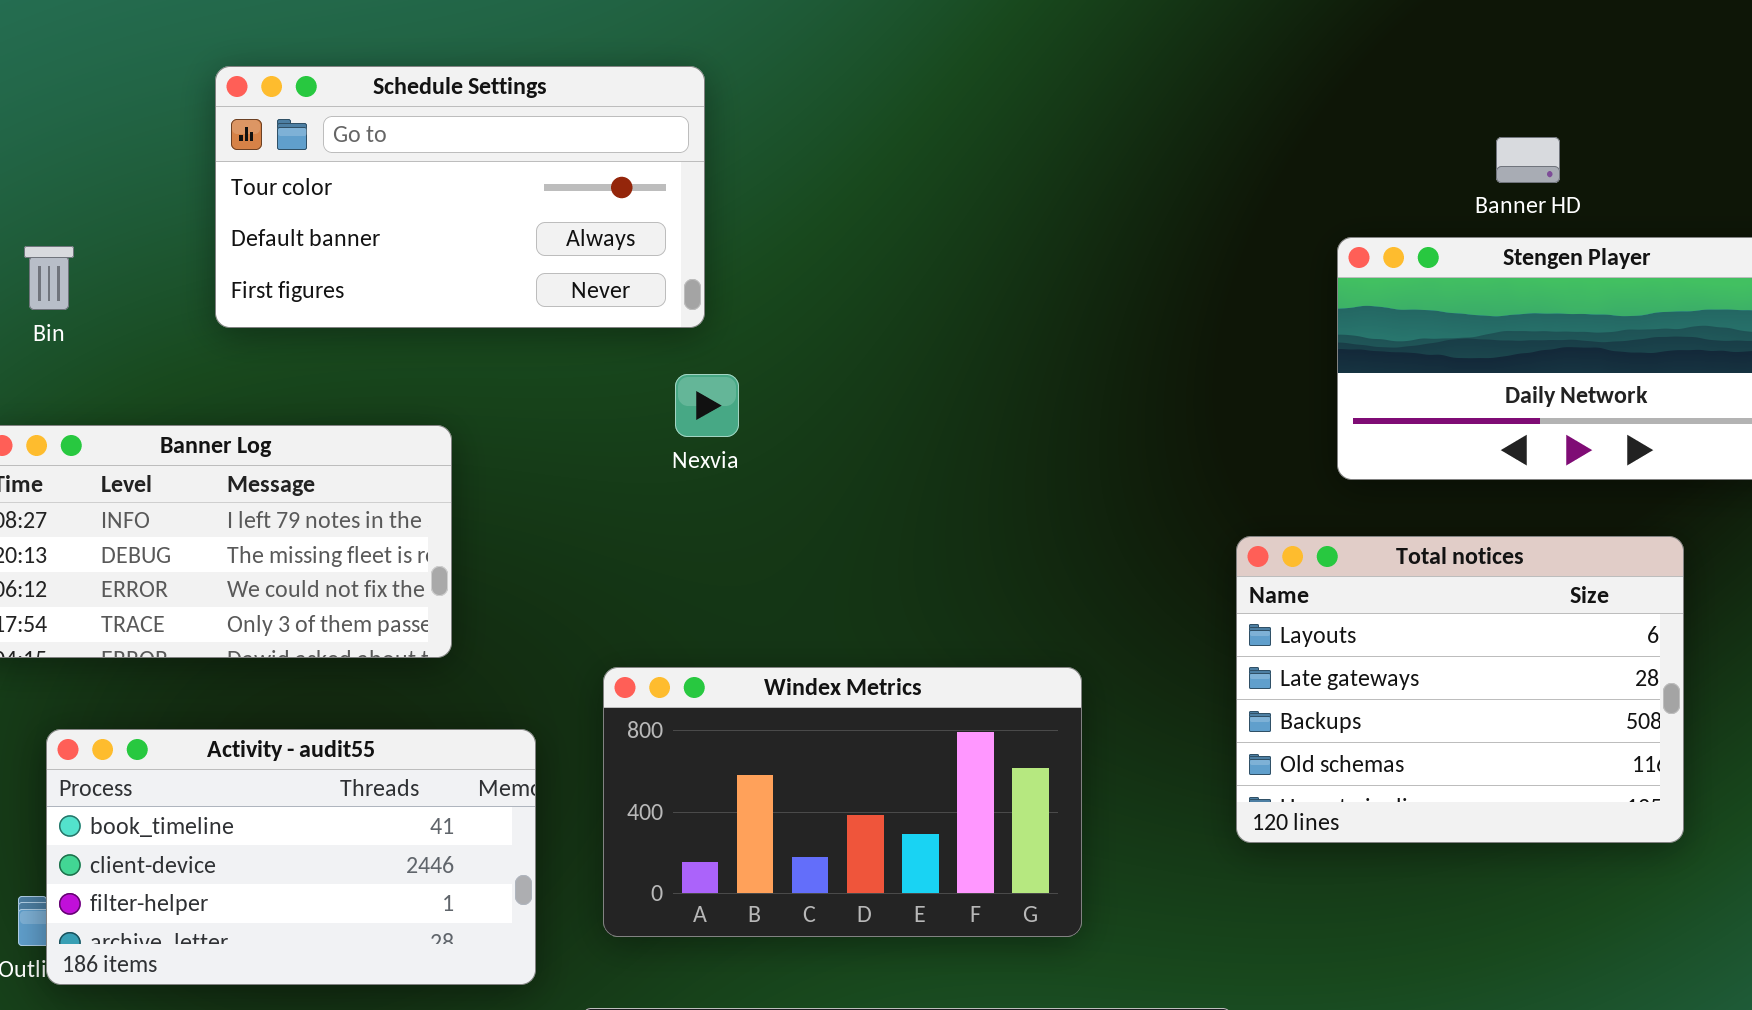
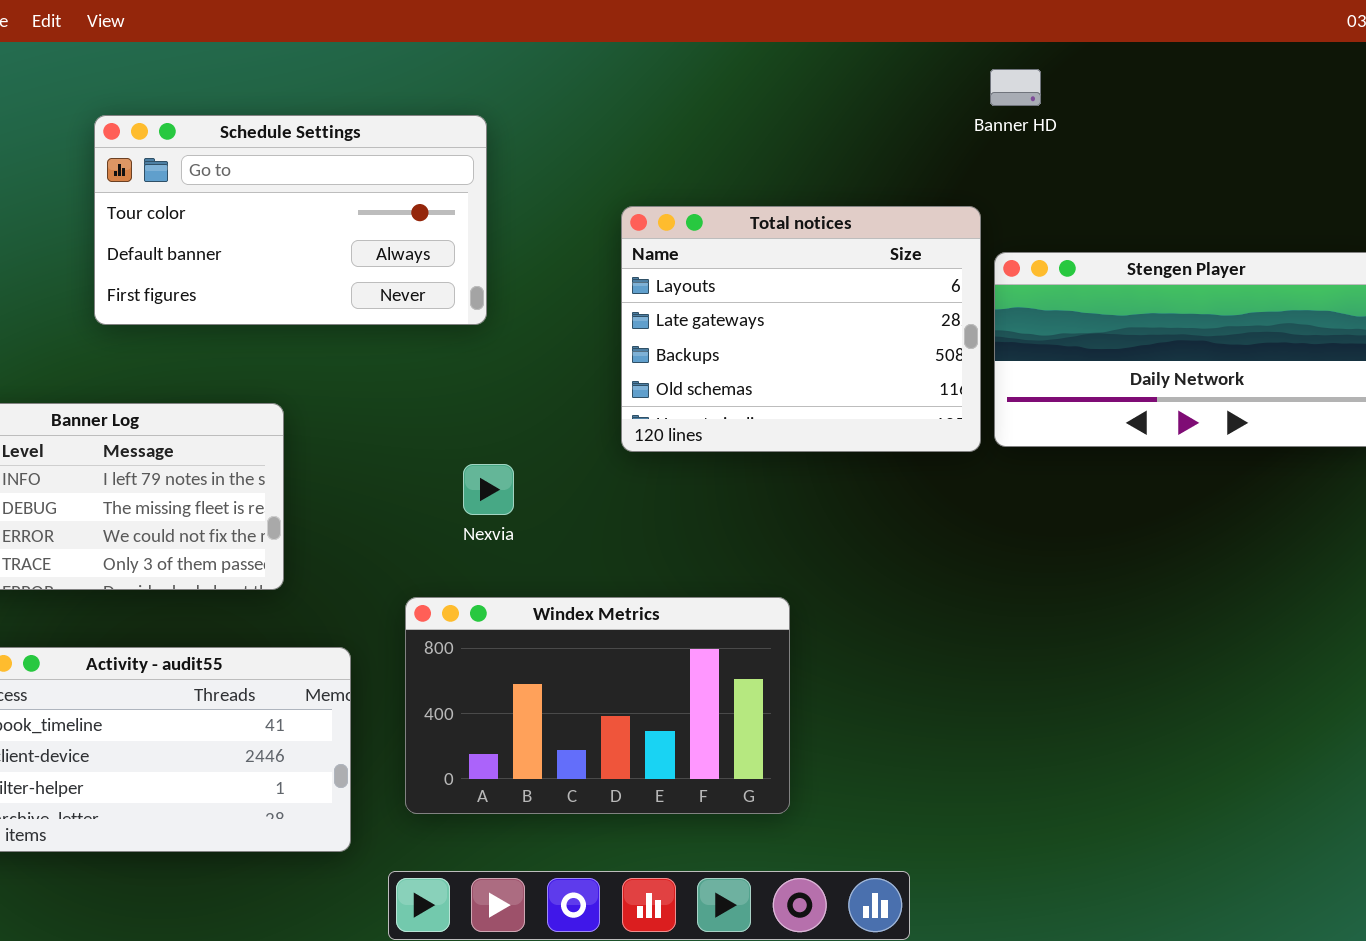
Banner HD: [1496,137,1560,183] -> [990,69,1041,106], moved
Nexvia: [675,374,739,437] -> [463,464,514,515], moved
Total notices: [1236,536,1684,843] -> [621,206,981,452], moved

